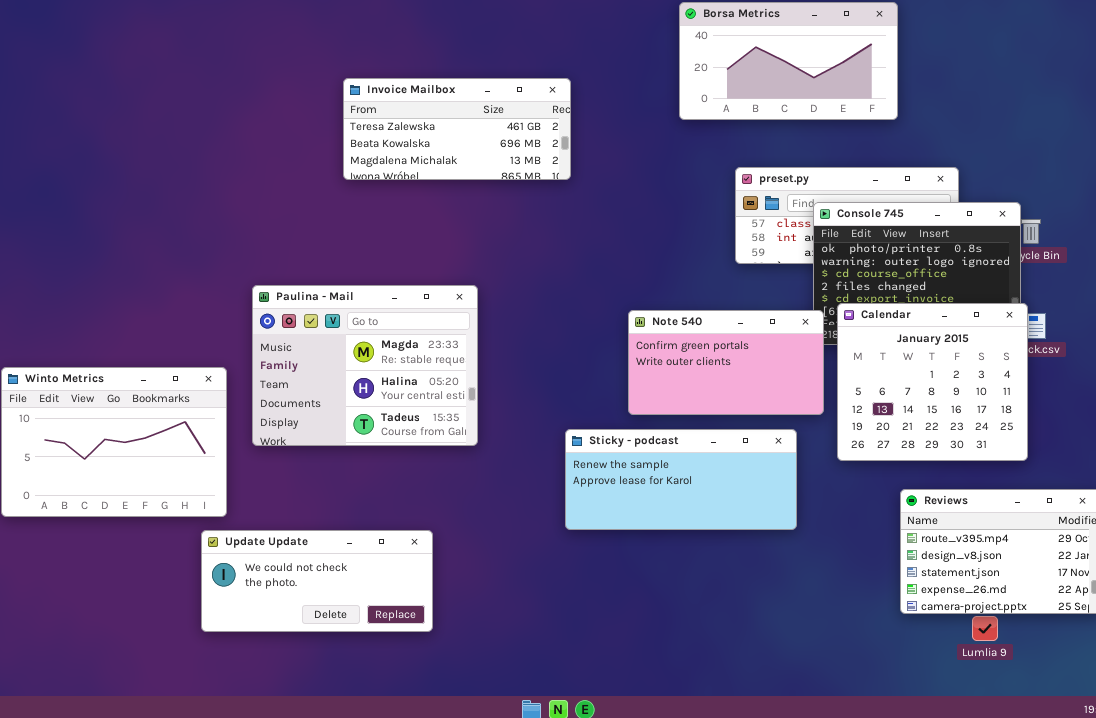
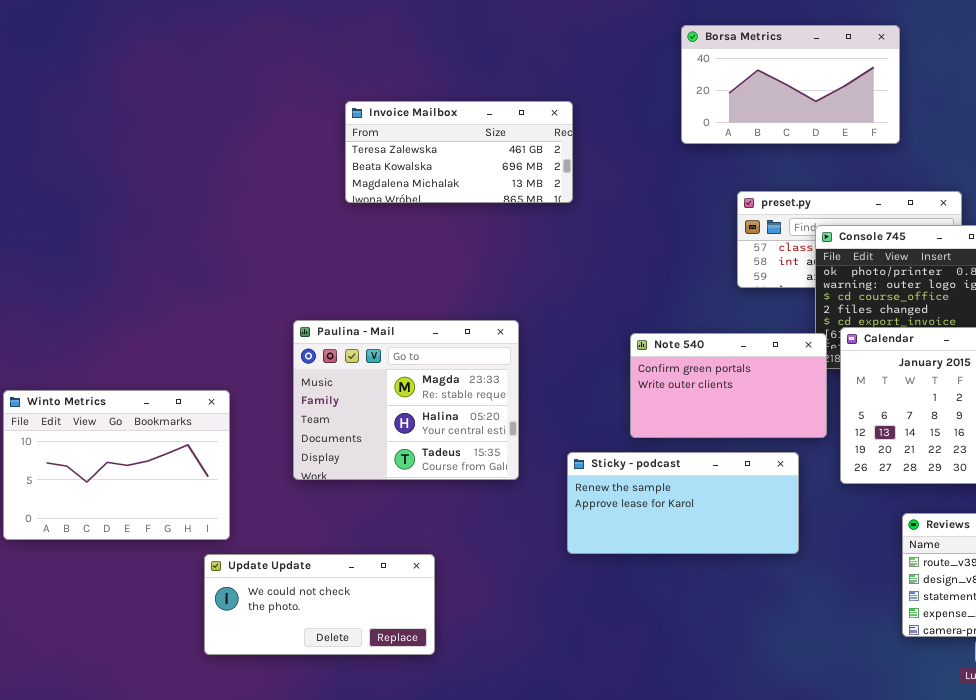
Paulina - Mail: [252,285,478,446] -> [293,320,519,480], moved

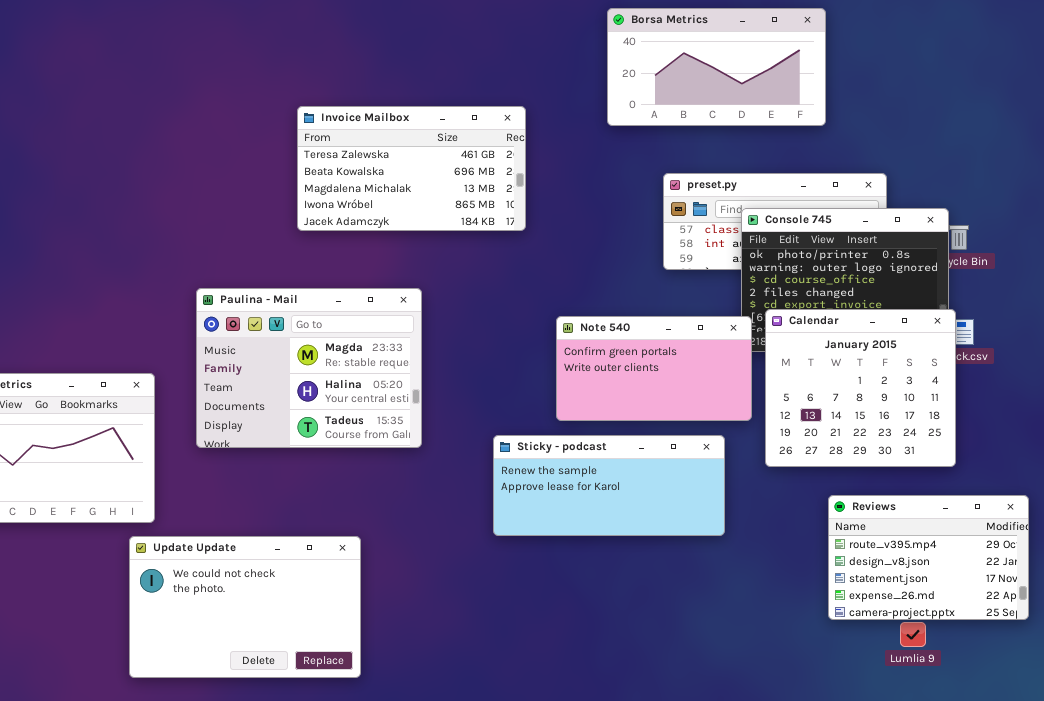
Invoice Mailbox: [345,101,573,203] -> [297,106,526,231], moved, resized
Paulina - Mail: [293,320,519,480] -> [196,288,422,448], moved
Update Update: [204,554,435,655] -> [129,536,361,678], resized

